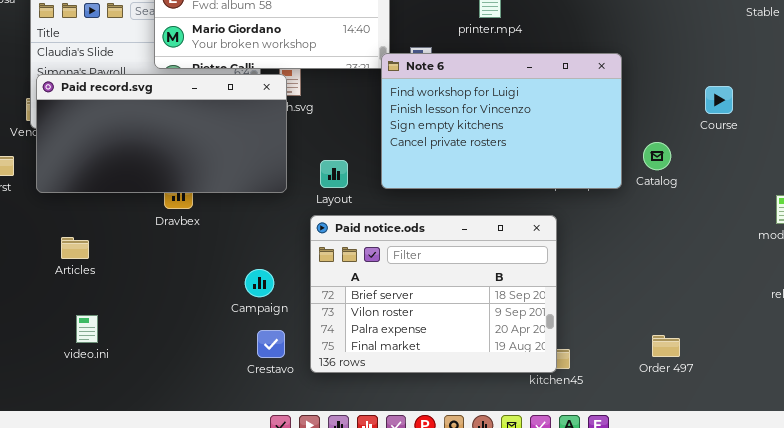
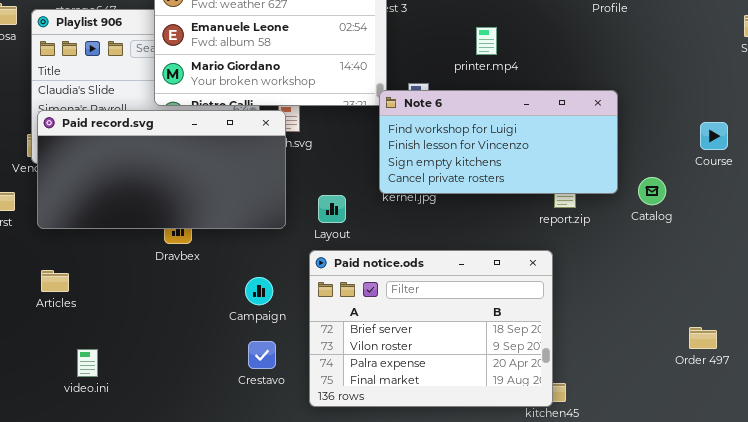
Note 6: [381,53,622,189] -> [379,90,618,194], resized
Articles: [61,237,89,259] -> [41,270,69,292], moved
Campaign: [245,269,274,297] -> [245,277,273,305], moved
Crestavo: [257,330,285,358] -> [248,341,276,369], moved
Order 497: [652,335,680,357] -> [689,327,717,349], moved

